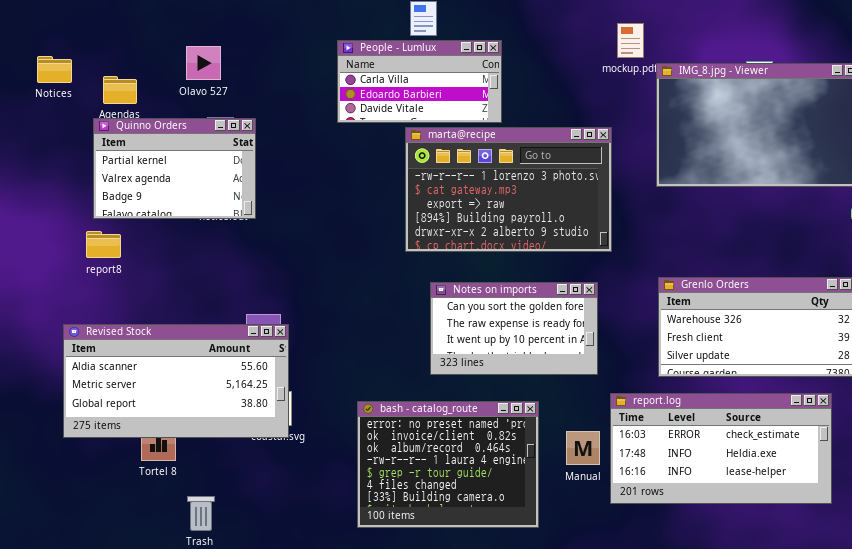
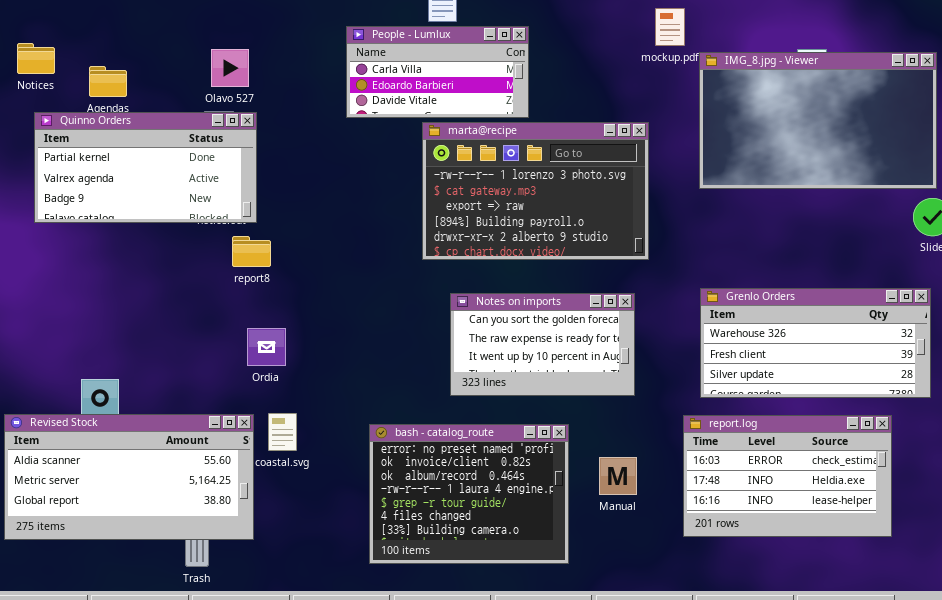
Olavo 527: [186,46,221,80] -> [211,49,249,87], moved
Quinno Orders: [93,118,256,219] -> [34,112,257,223], resized
report8: [86,231,121,258] -> [232,236,271,267], moved
Revised Stock: [63,324,289,438] -> [4,414,254,540], moved
report.log: [610,393,832,504] -> [683,415,892,537], resized

